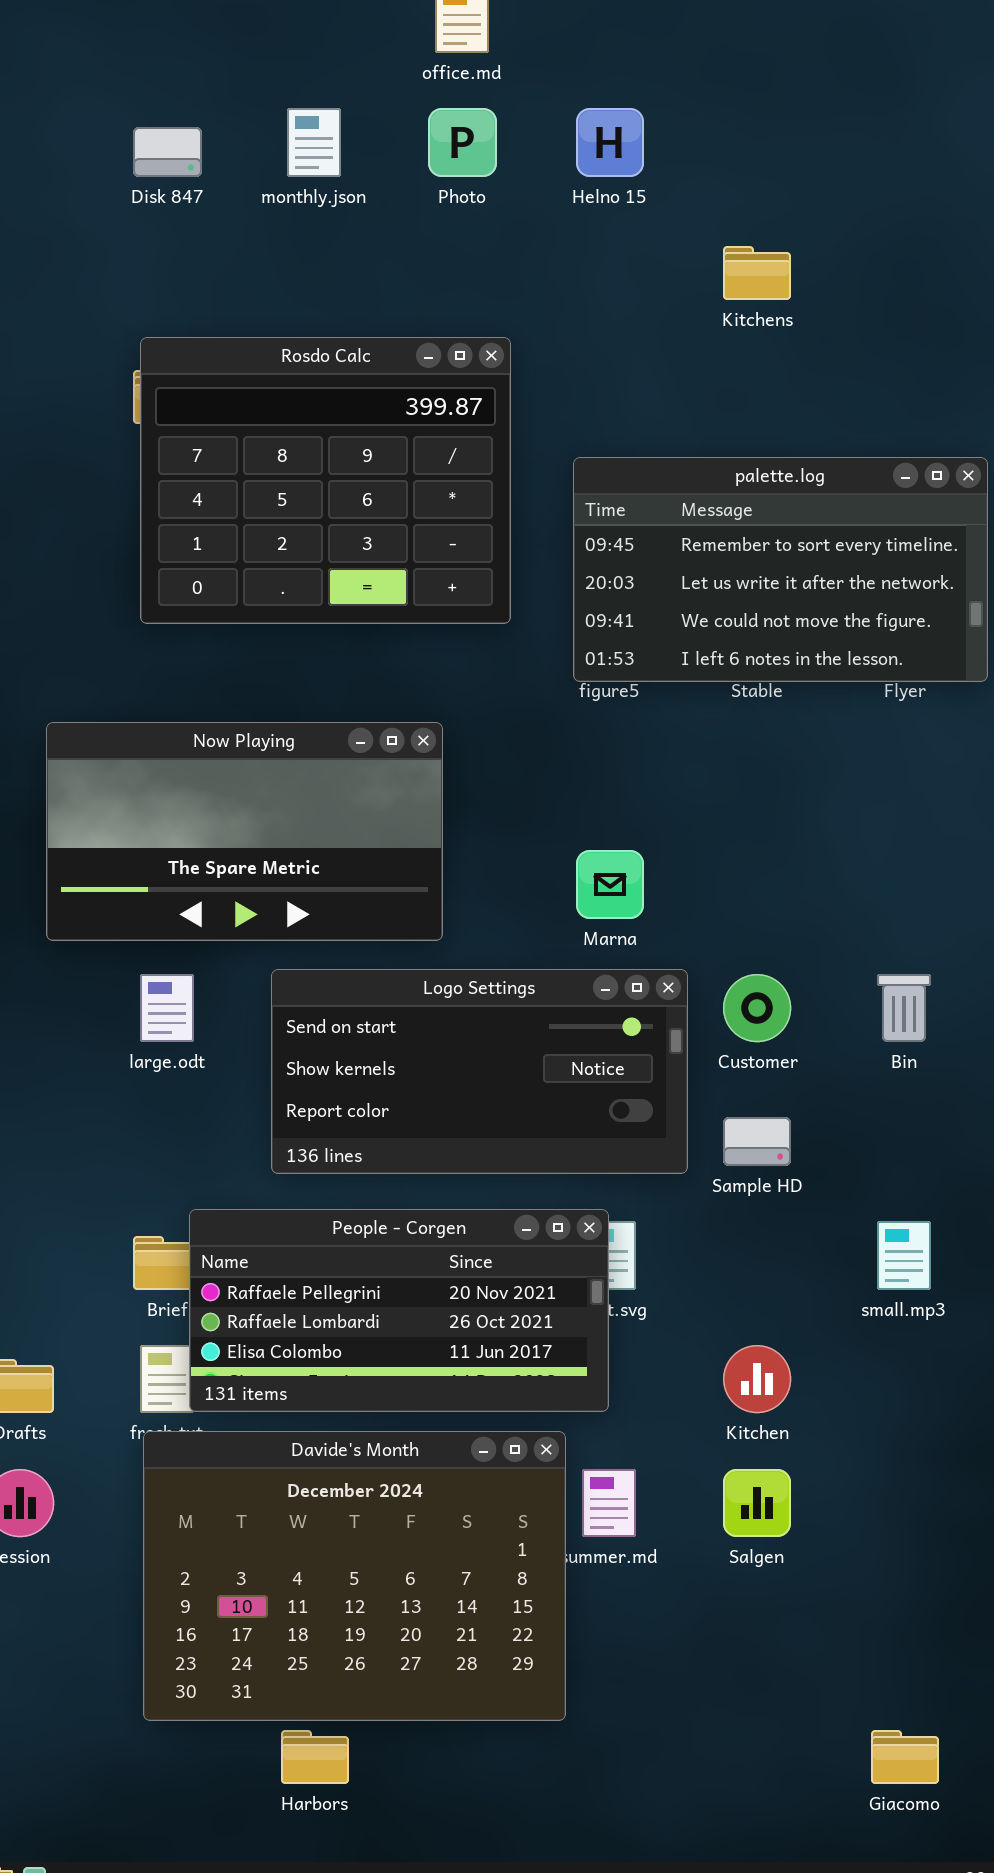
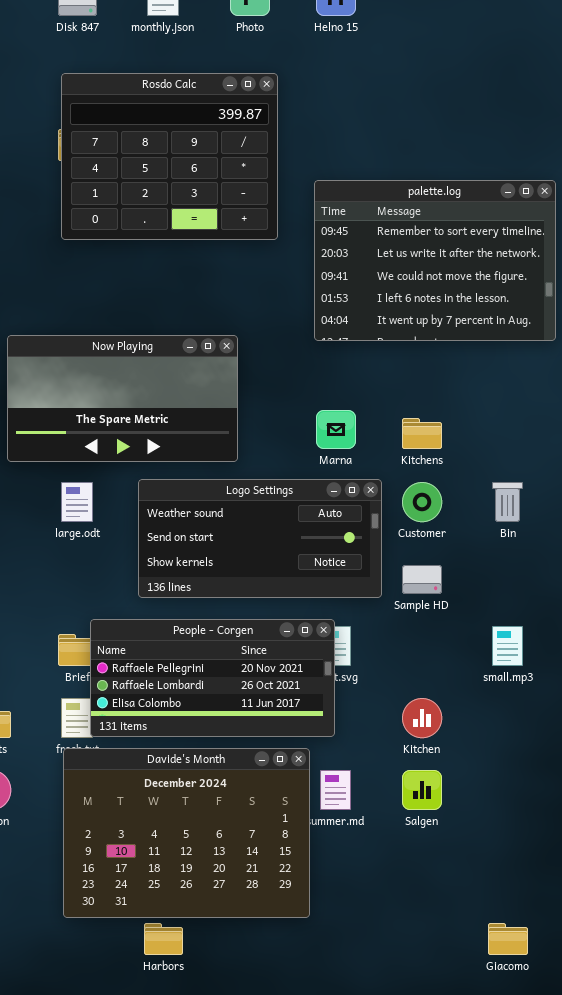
Kitchens: [723,246,791,300] -> [402,418,442,449], moved
Rosdo Calc: [140,337,511,624] -> [61,73,278,240], moved
palette.log: [573,457,988,682] -> [314,180,556,341], resized
Logo Settings: [271,969,688,1174] -> [138,479,382,598], scrolled up 1 row

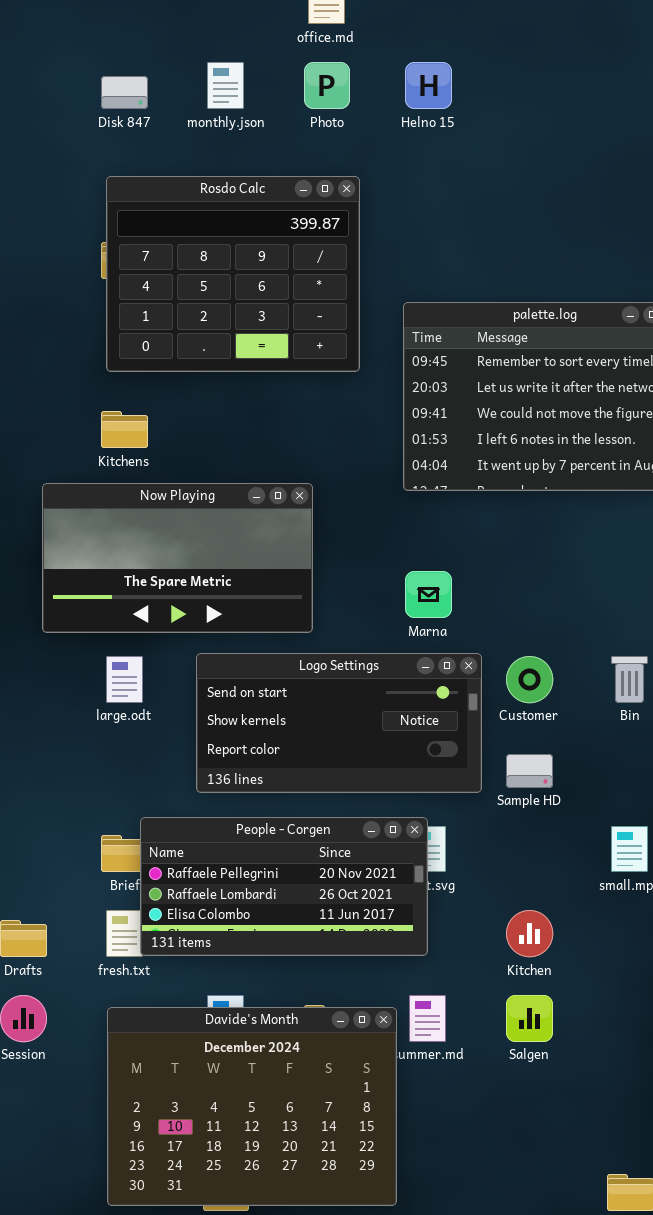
Kitchens: [402,418,442,449] -> [101,411,148,448], moved
Logo Settings: [138,479,382,598] -> [196,653,482,793], scrolled down 1 row
Davide's Month: [63,748,310,918] -> [107,1007,397,1206], moved

